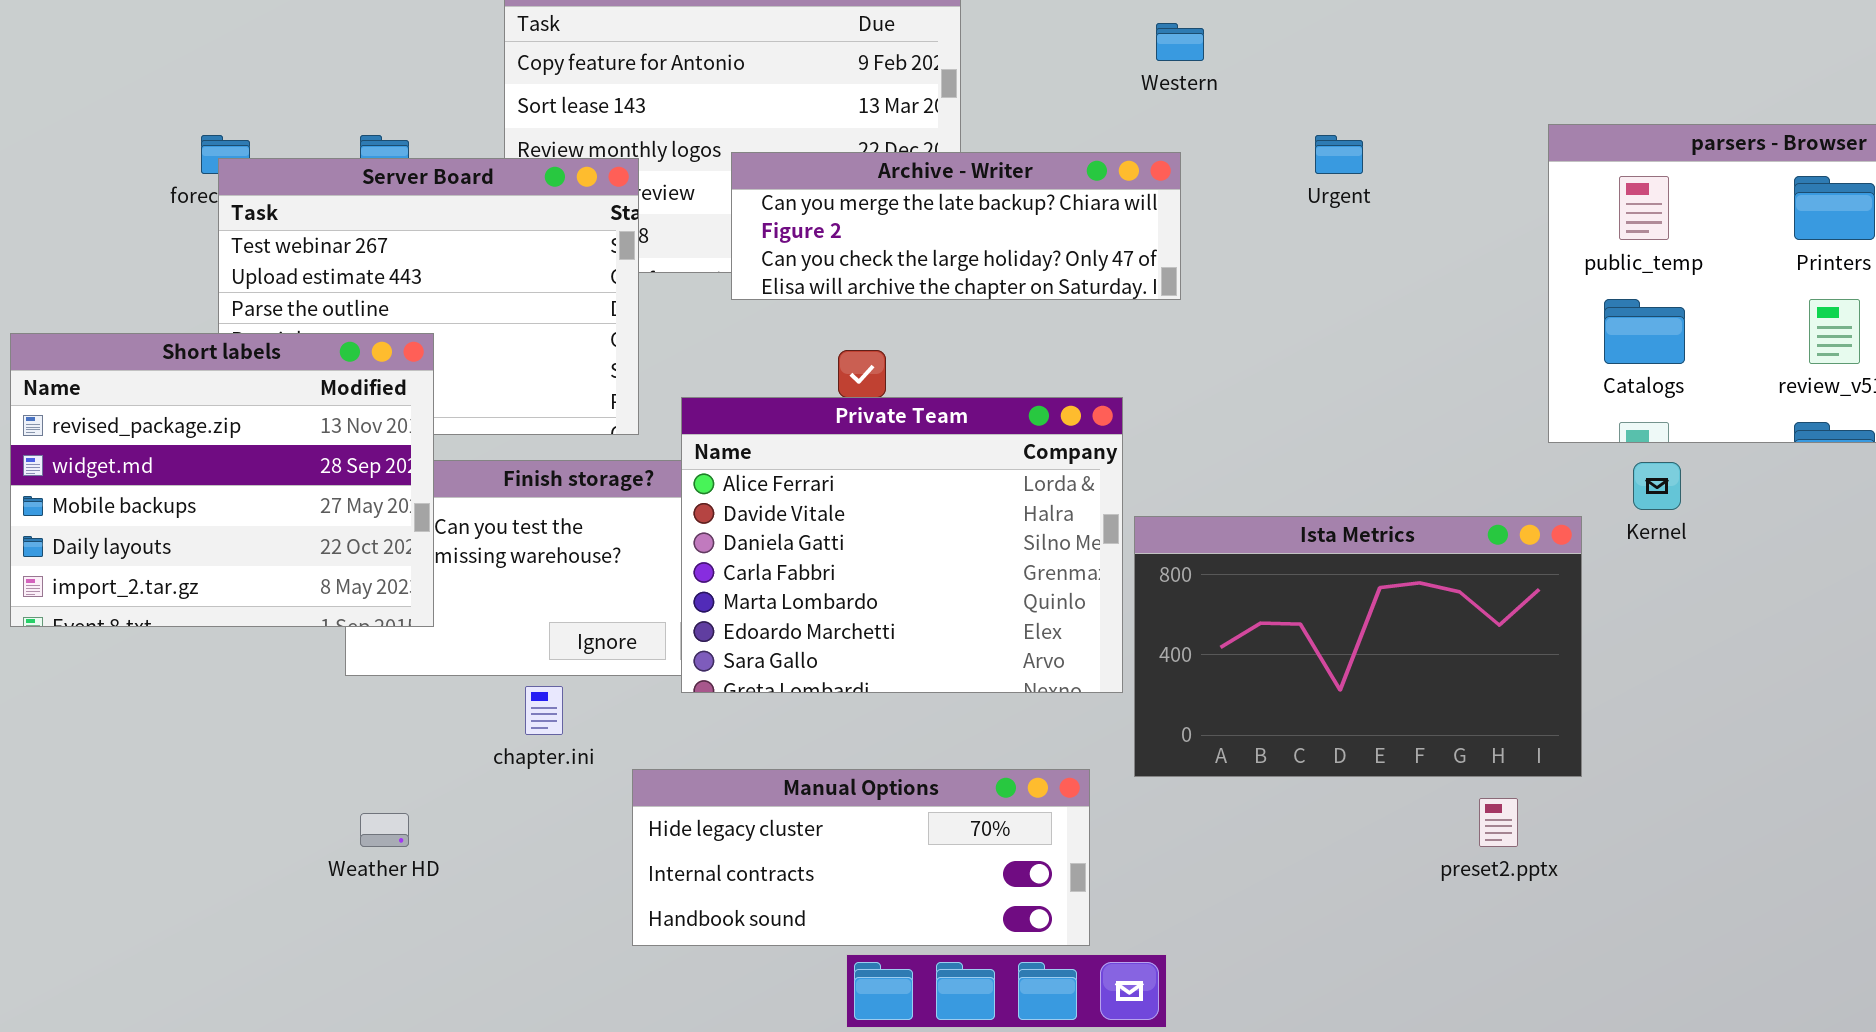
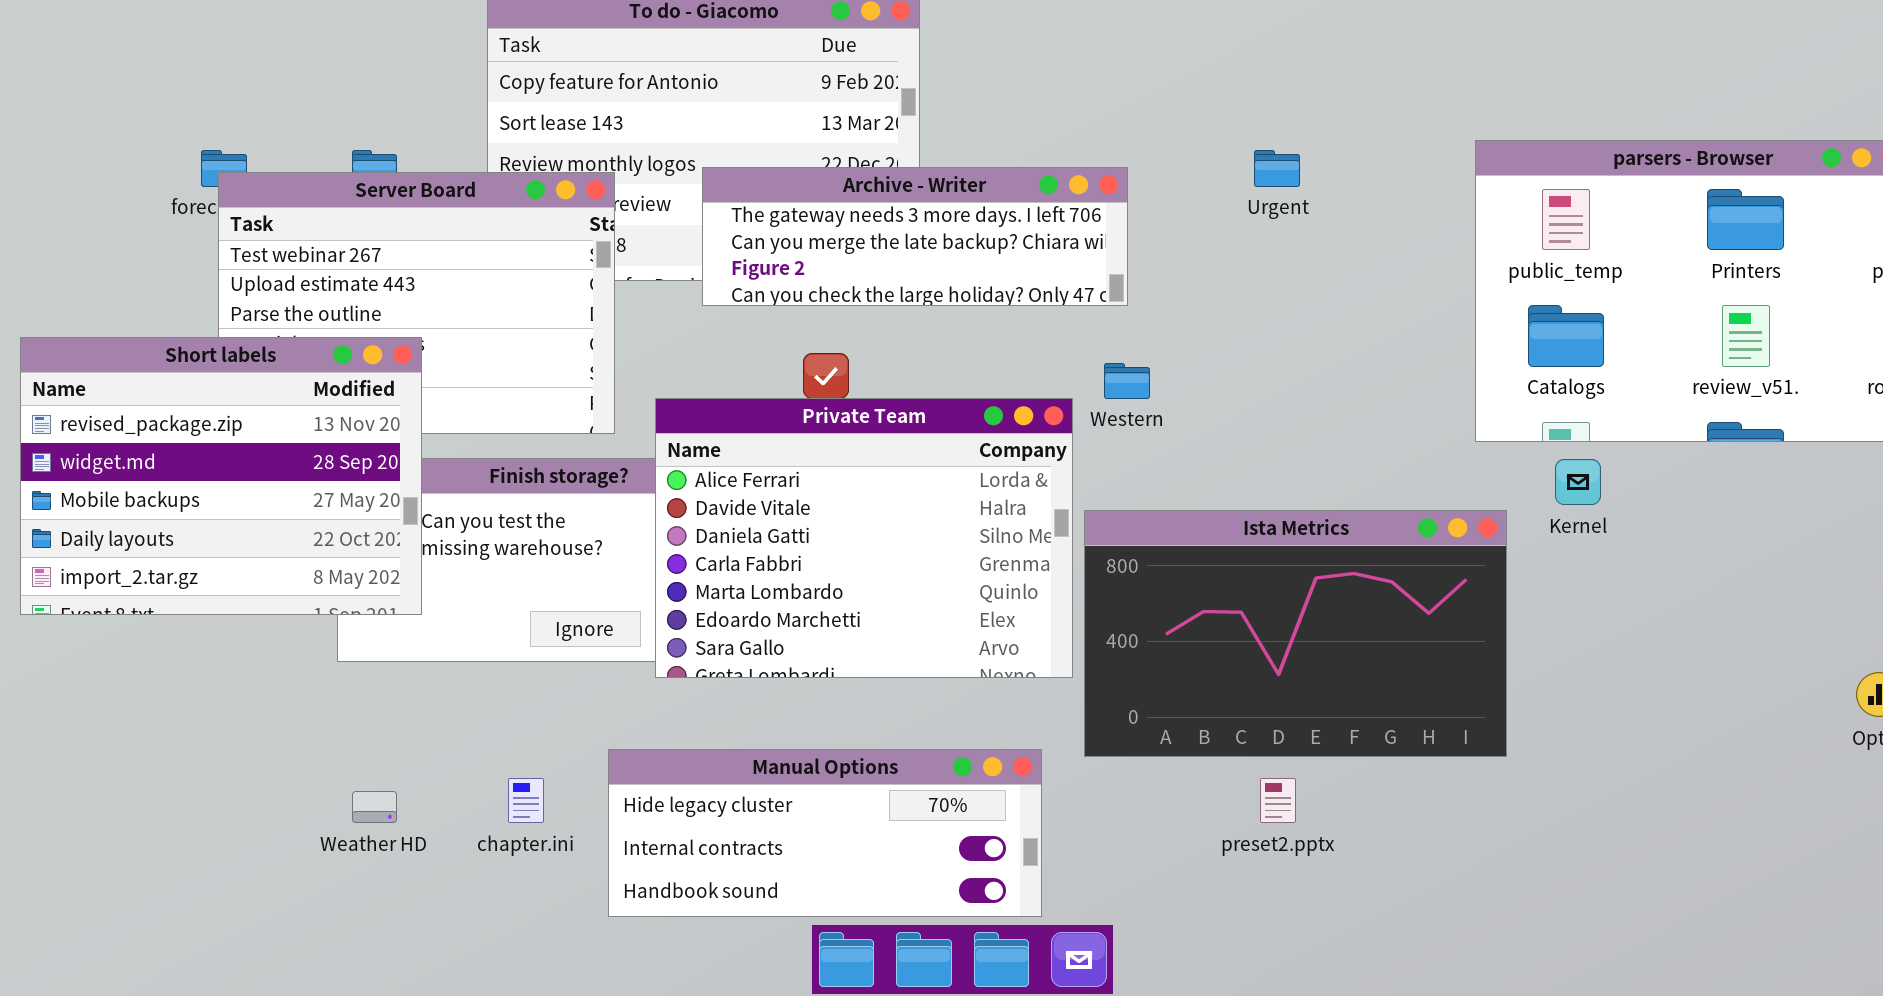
Western: [1156,23,1204,61] -> [1104,363,1150,399], moved
Archive - Writer: [731,152,1181,300] -> [702,167,1128,306], scrolled up 1 row
chapter.ini: [525,686,563,735] -> [508,778,544,823], moved
preset2.pptx: [1479,798,1518,847] -> [1260,778,1296,823], moved

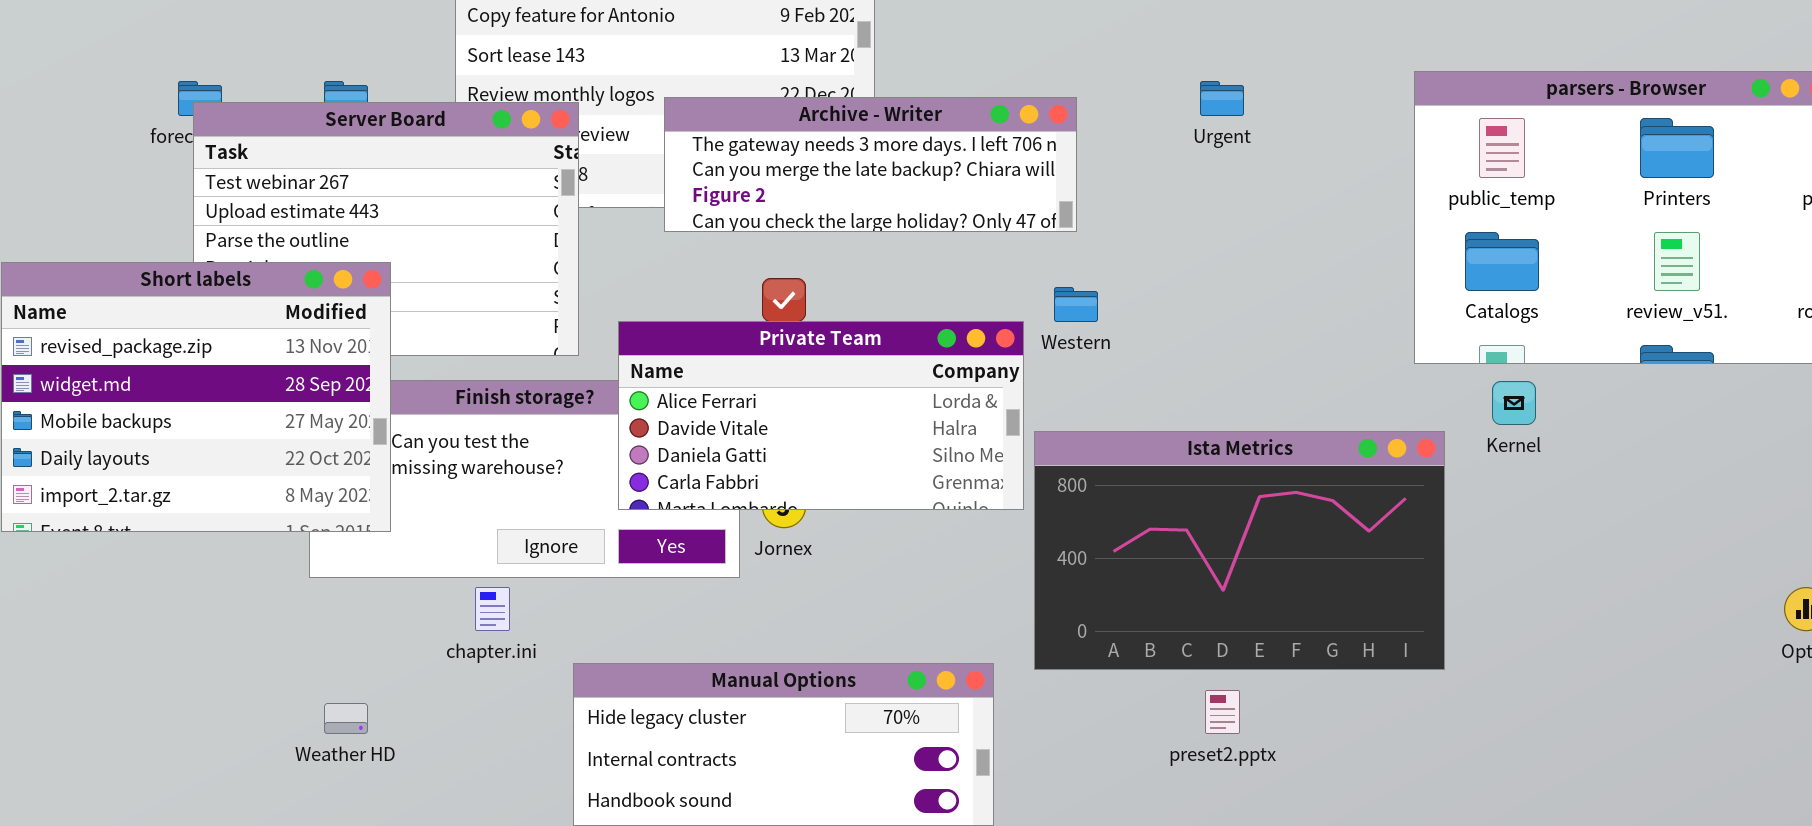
Private Team: [655,398,1073,678] -> [618,321,1024,510], resized
chapter.ini: [508,778,544,823] -> [475,587,510,631], moved

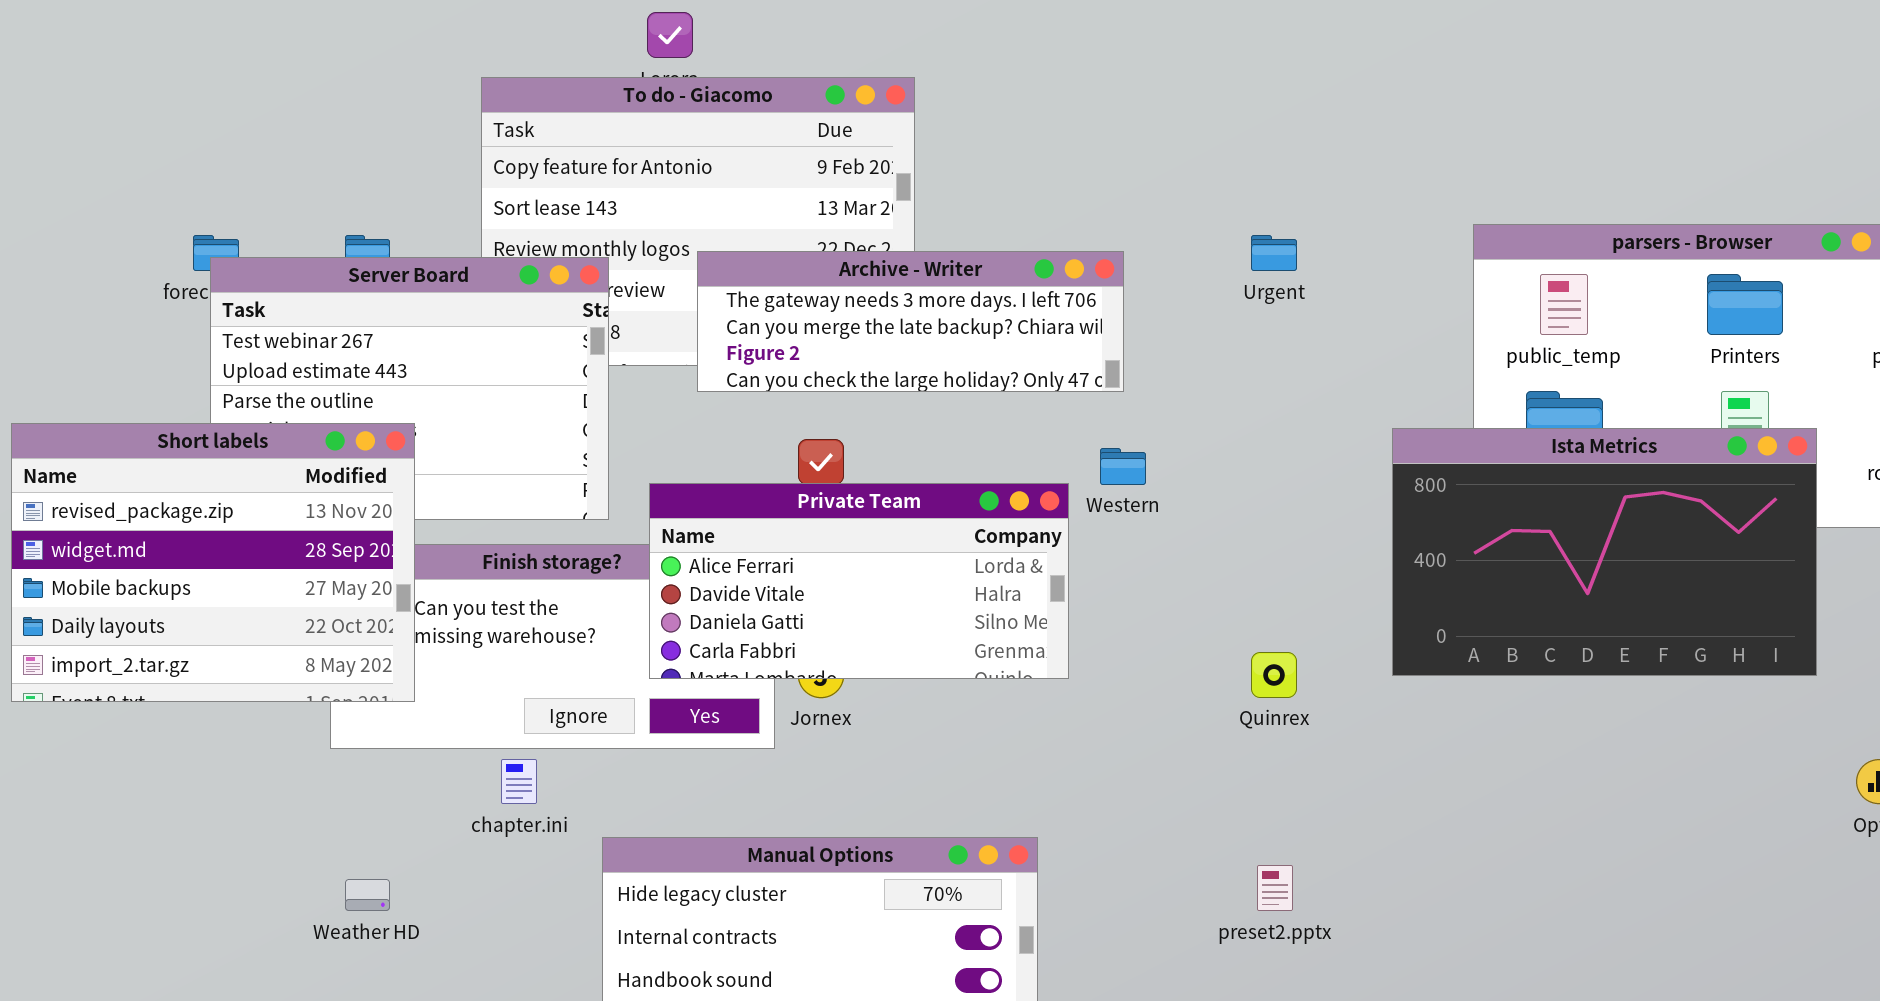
Ista Metrics: [1034,431,1445,670] -> [1392,428,1817,676], moved

